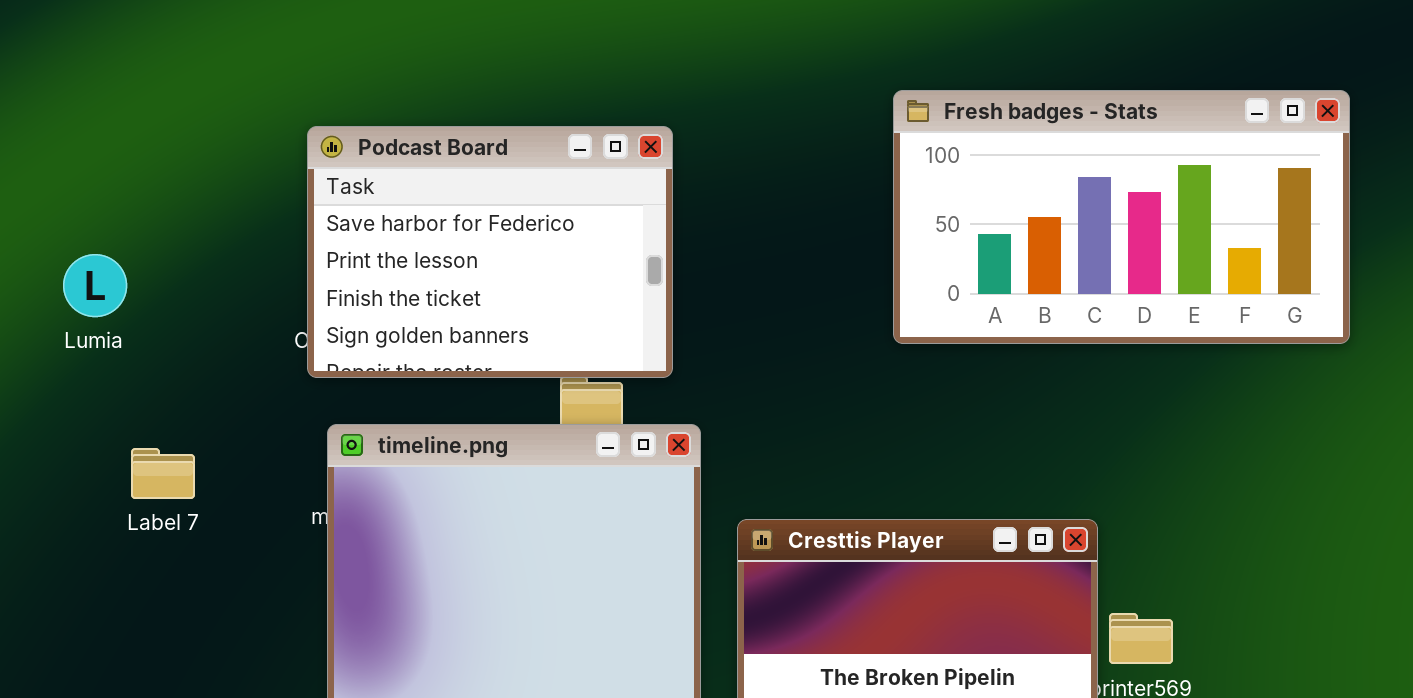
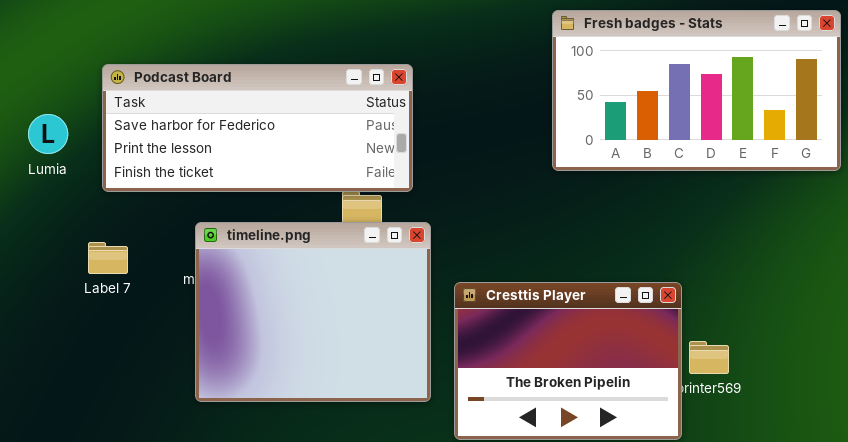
Podcast Board: [307,126,673,378] -> [102,64,413,192], resized
Label 7: [131,448,195,499] -> [88,242,128,274], moved

